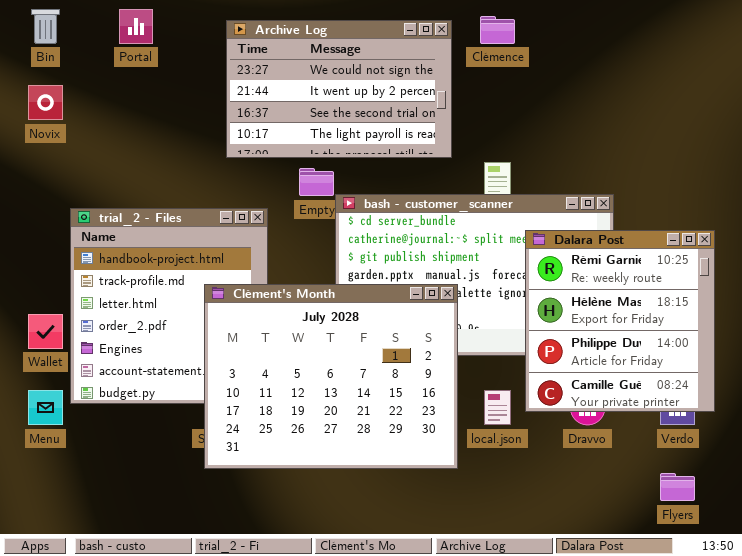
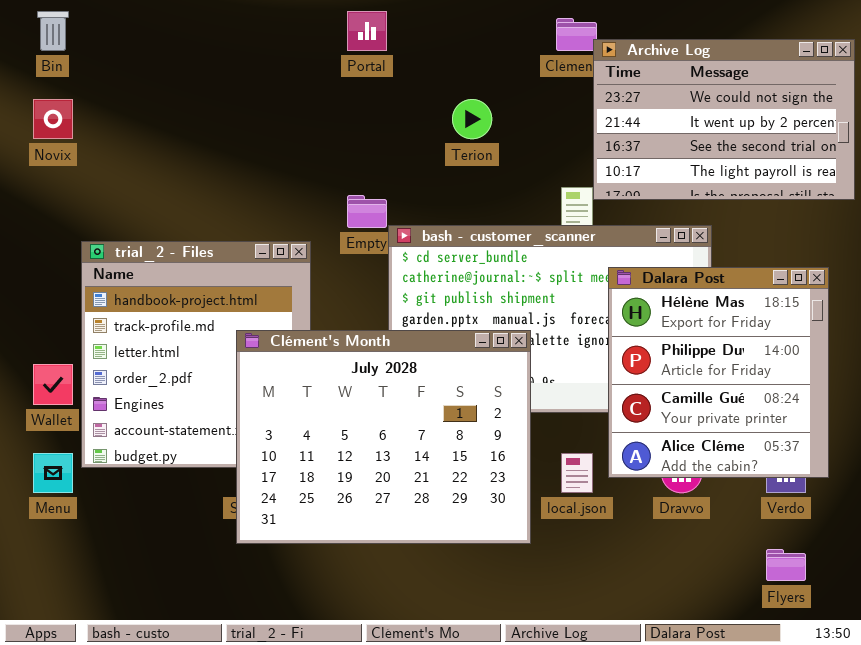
Portal: [119,9,153,44] -> [347,11,387,51], moved
Archive Log: [226,20,452,158] -> [593,39,855,200], moved
Dalara Post: [525,230,715,412] -> [608,267,829,478], scrolled down 1 row

